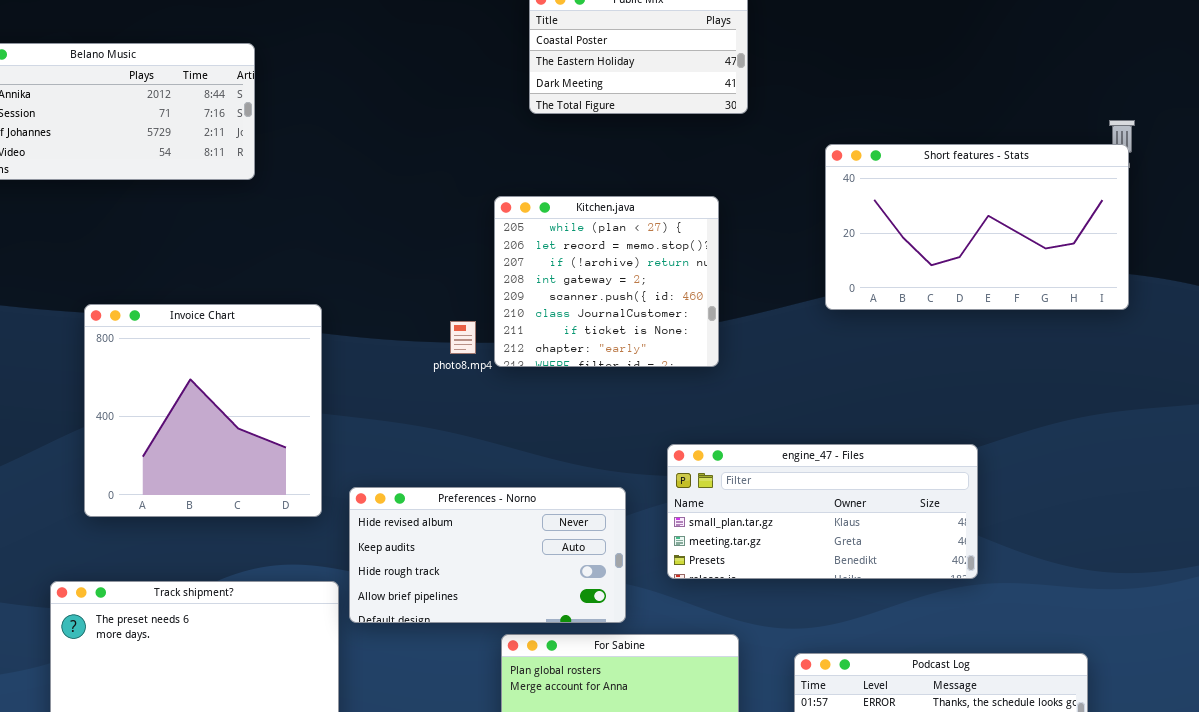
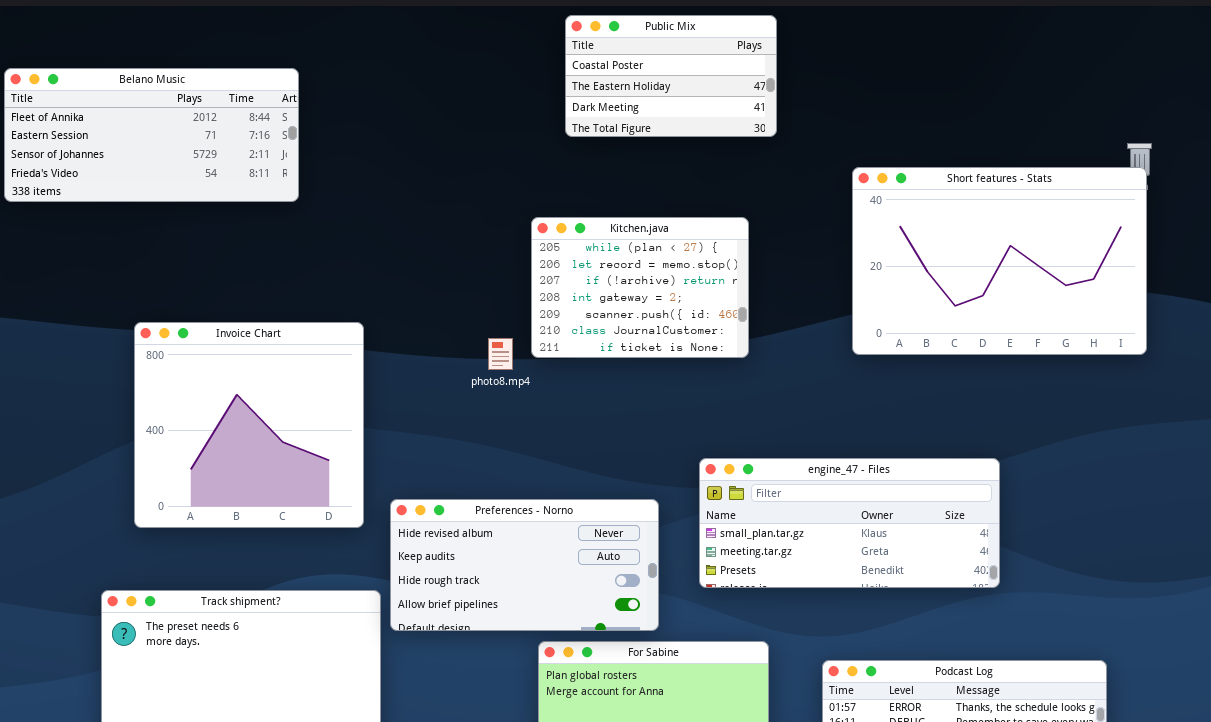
Short features - Stats: [825,144,1129,310] -> [852,167,1147,355], resized
Kitchen.java: [494,196,719,367] -> [531,217,749,358], resized

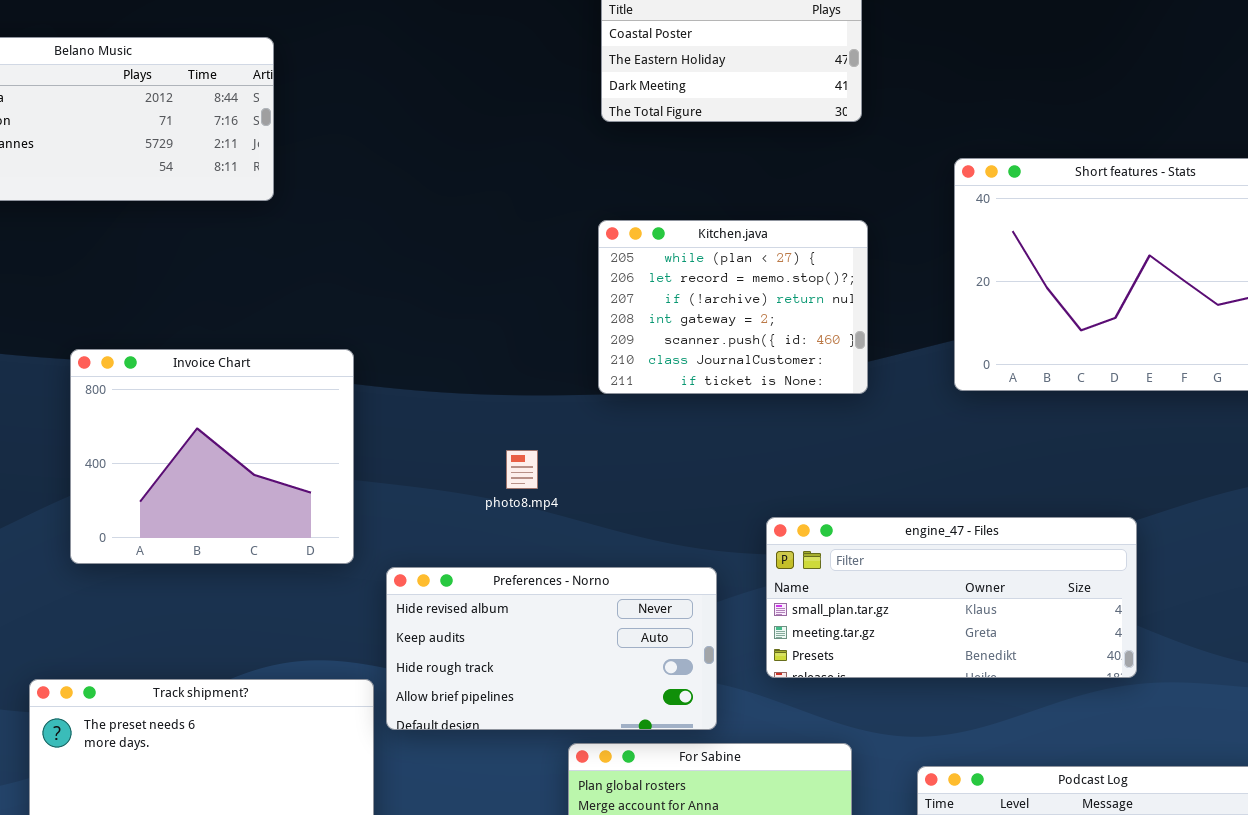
Kitchen.java: [531,217,749,358] -> [598,220,868,394], moved
Invoice Chart: [134,322,364,528] -> [70,349,354,564], resized
photo8.mp4: [488,338,513,370] -> [506,450,538,489], moved

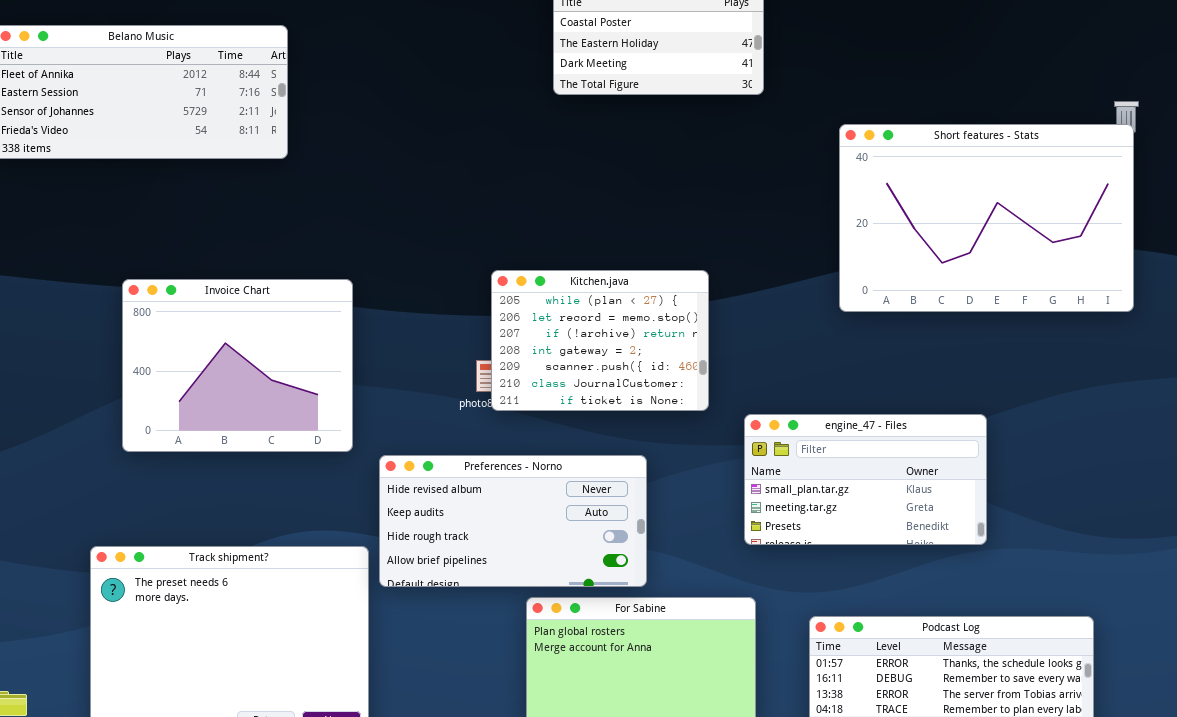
Kitchen.java: [598,220,868,394] -> [491,270,709,411], moved
engine_47 - Files: [766,517,1137,678] -> [744,414,987,545], resized

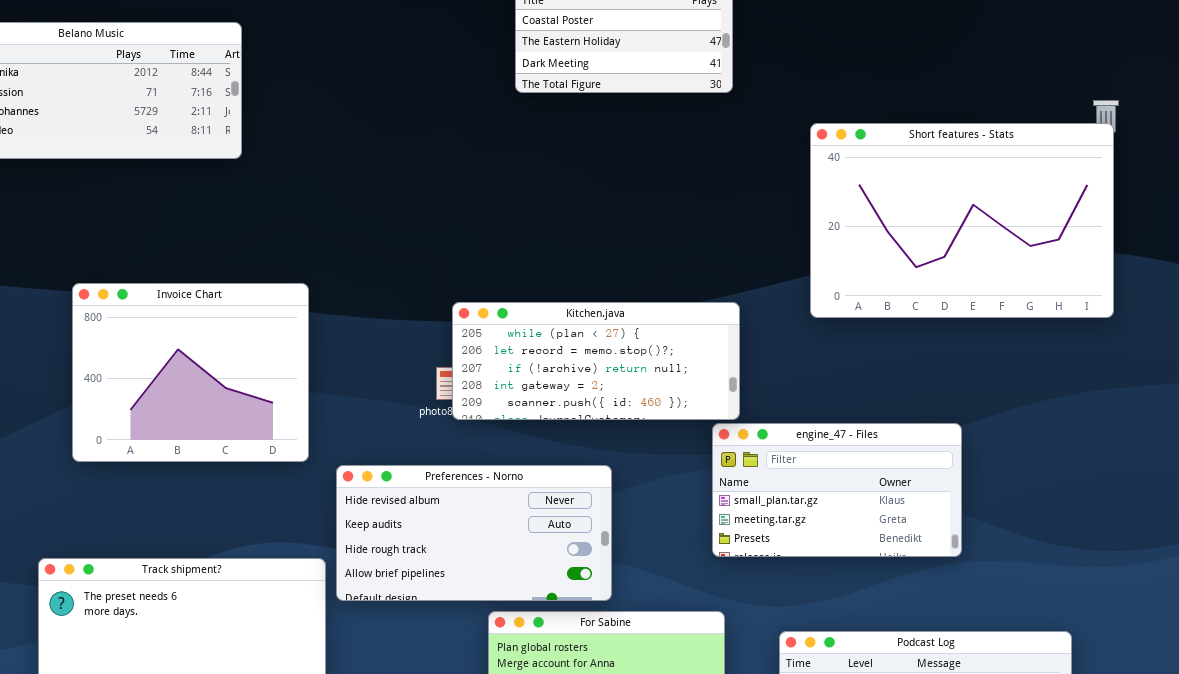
Kitchen.java: [491,270,709,411] -> [452,302,740,420], resized

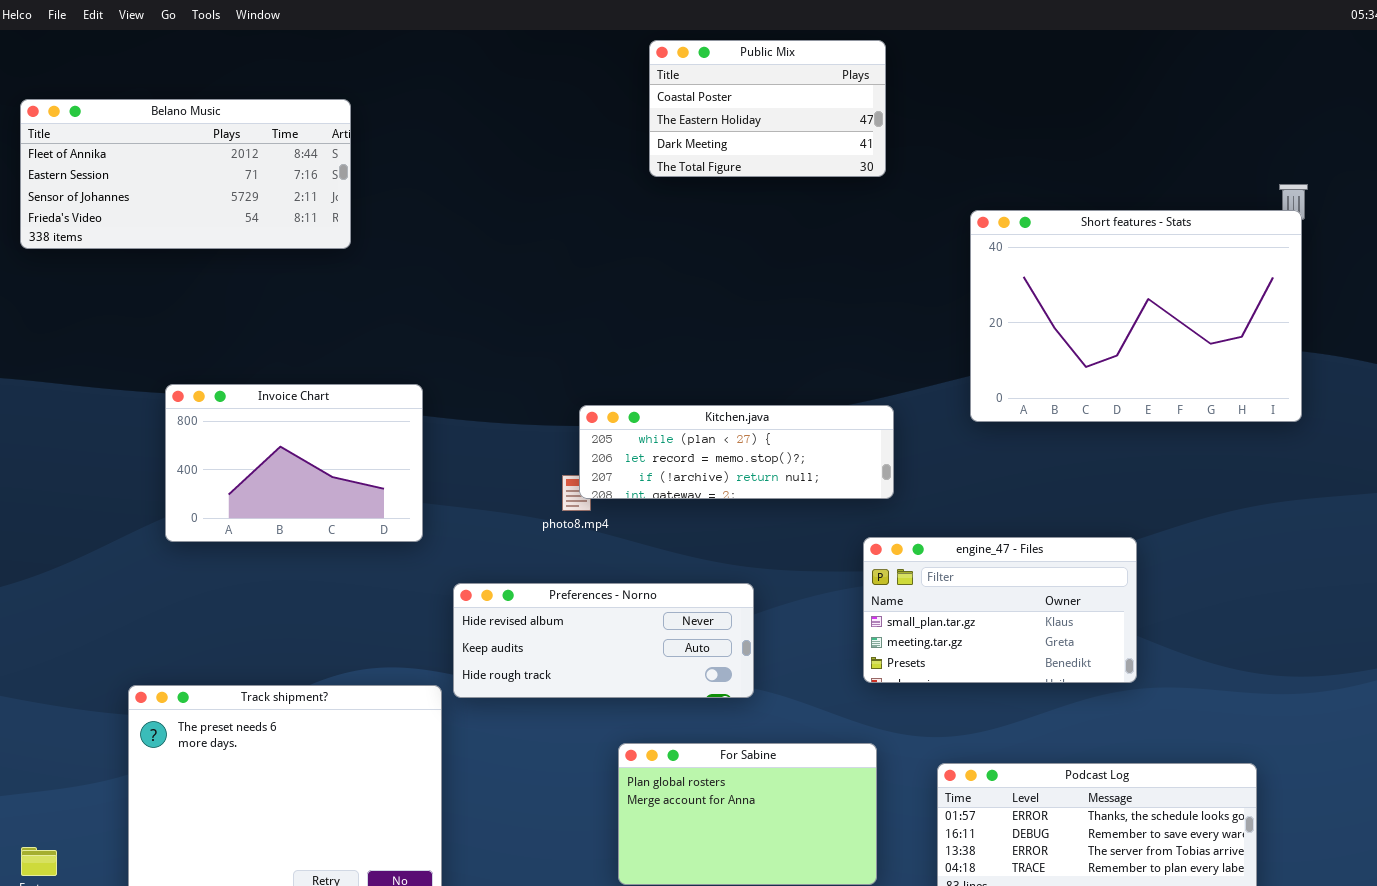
Invoice Chart: [72,283,309,462] -> [165,384,423,542], resized
Kitchen.java: [452,302,740,420] -> [579,405,894,499], resized
Preferences - Norno: [336,465,612,601] -> [453,583,754,698], resized

